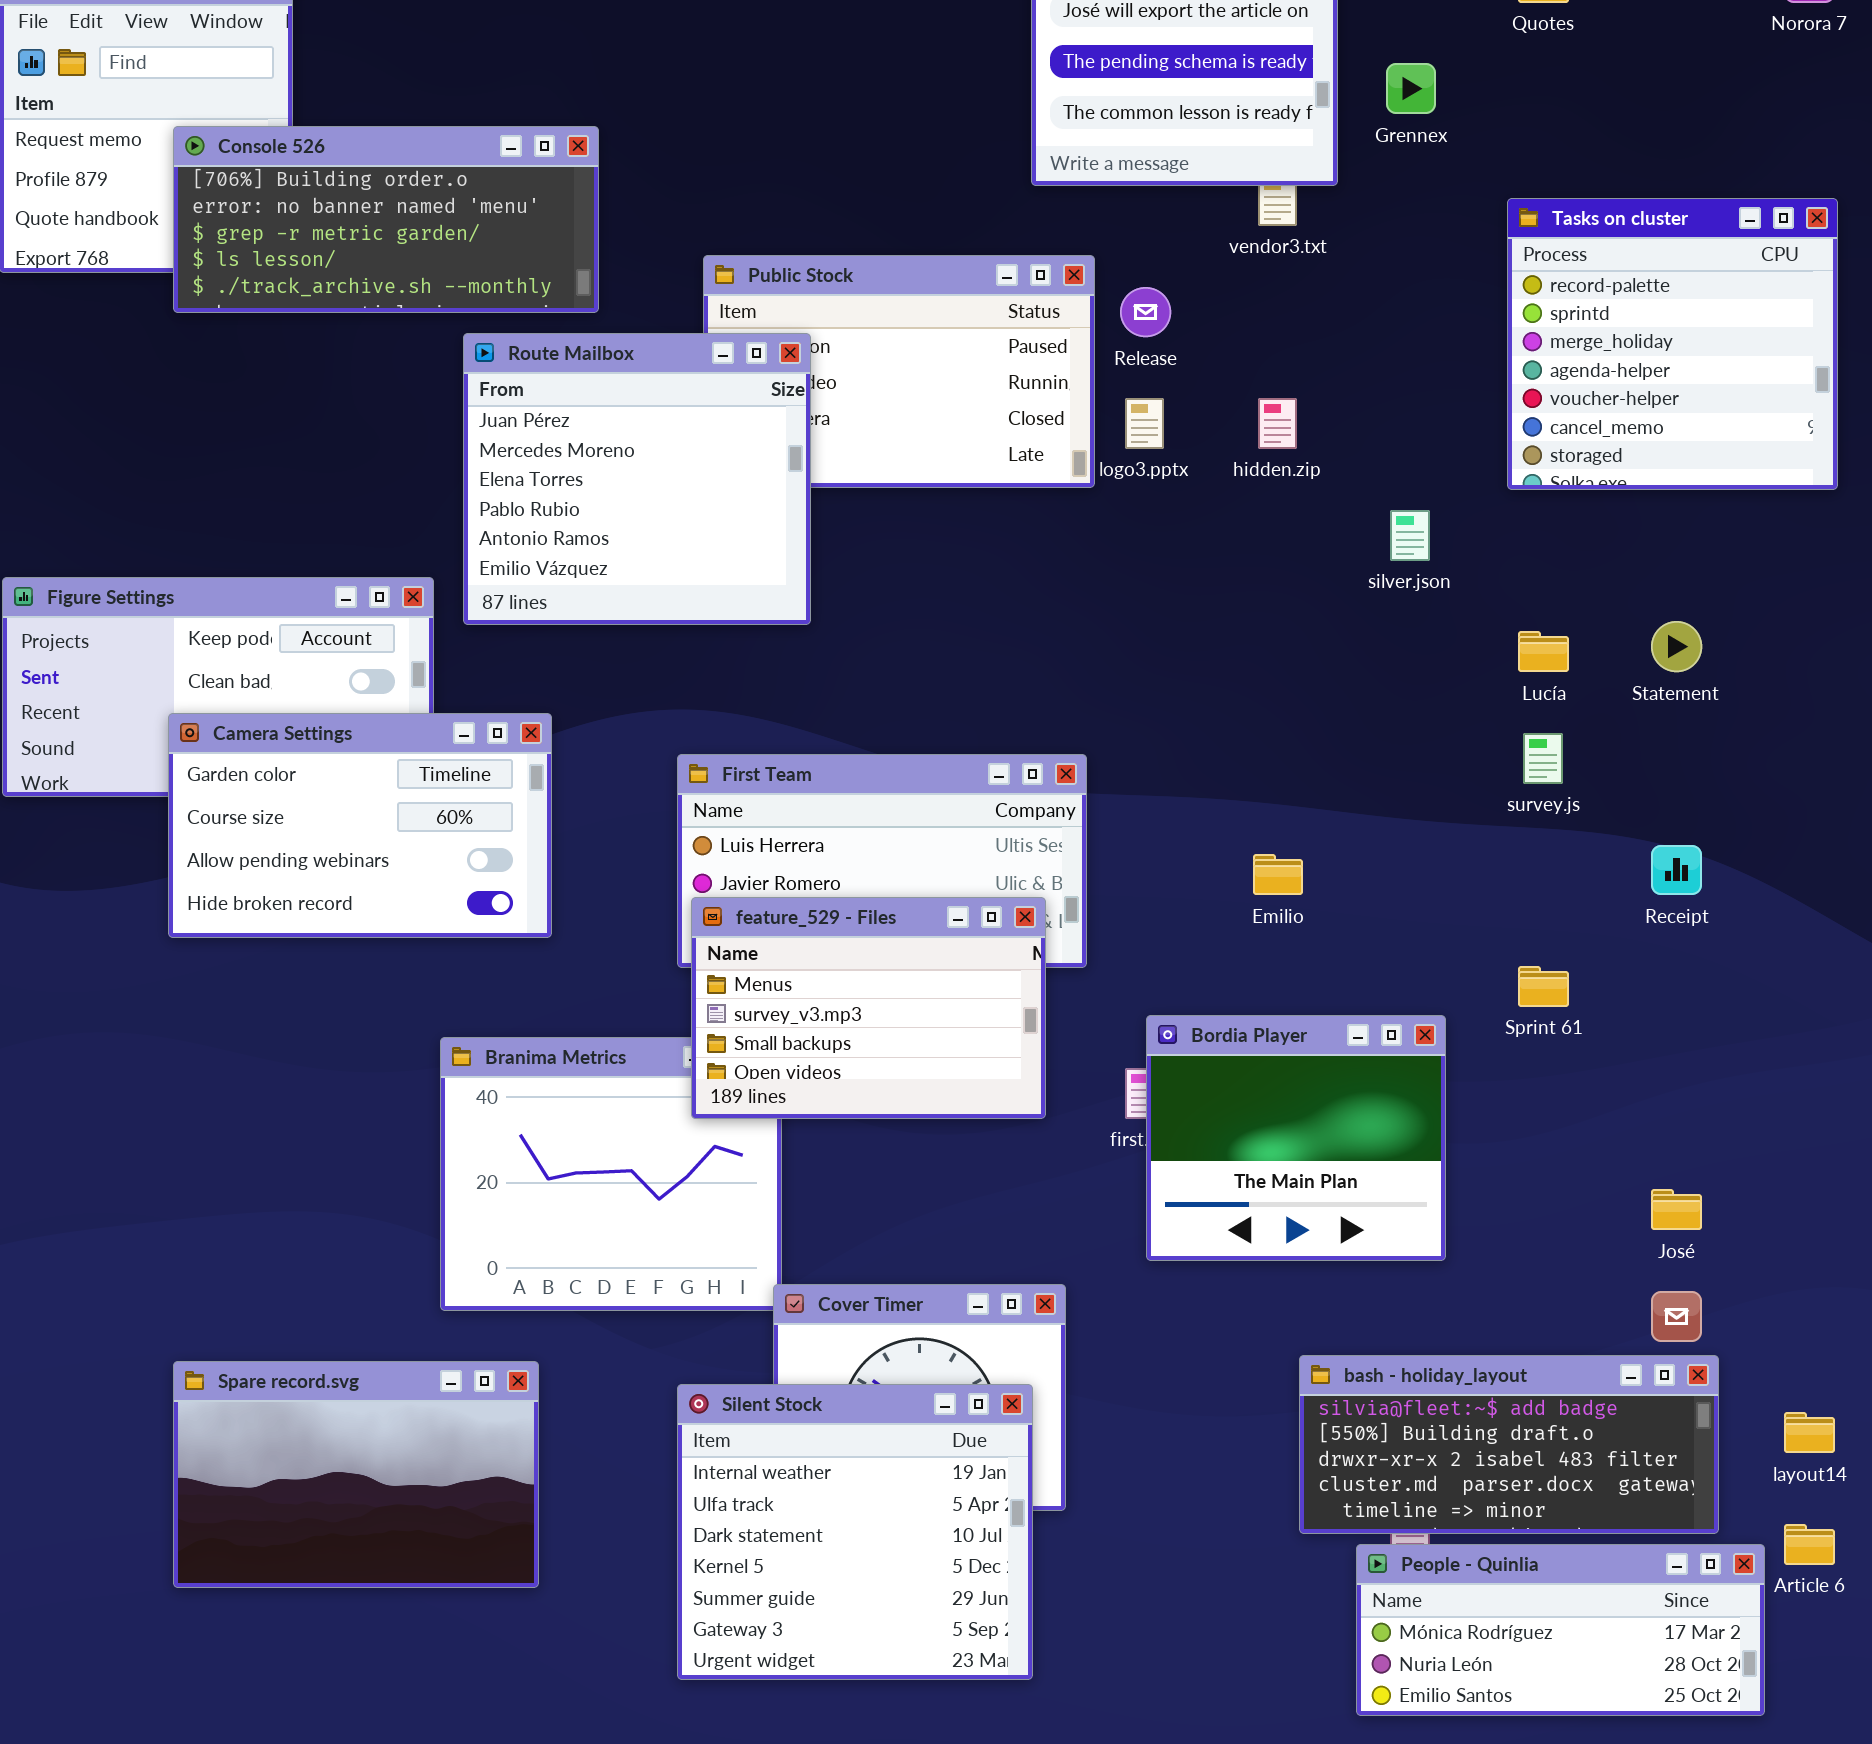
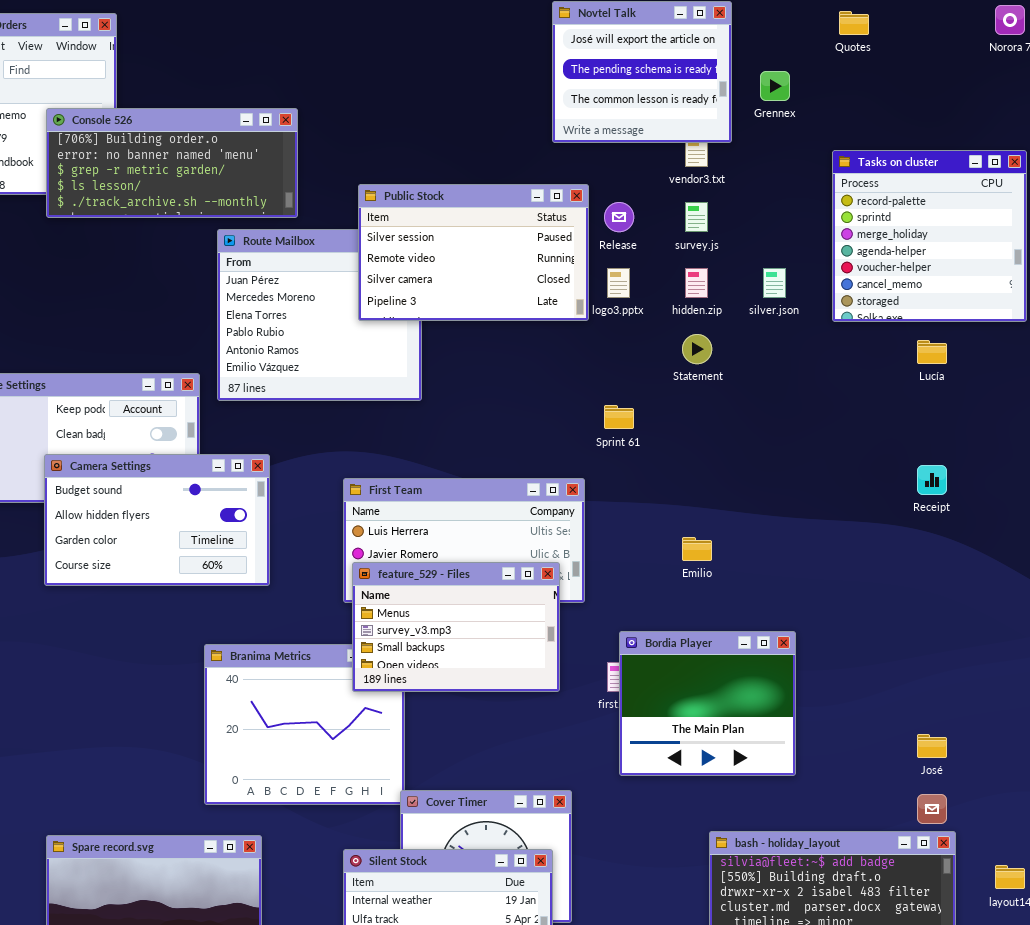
Public Stock: [703,255,1095,488] -> [358,184,589,321], raised
silver.json: [1390,510,1430,561] -> [763,268,786,298], moved
Statement: [1651,621,1702,672] -> [682,334,712,364], moved
Lucía: [1518,631,1569,672] -> [917,340,947,364], moved
Camera Settings: [168,713,552,938] -> [44,454,270,586], scrolled up 2 rows
survey.js: [1523,733,1563,784] -> [685,202,708,232], moved
Receipt: [1651,845,1702,895] -> [917,465,947,495], moved
Sprint 61: [1518,966,1569,1007] -> [604,405,634,429], moved

